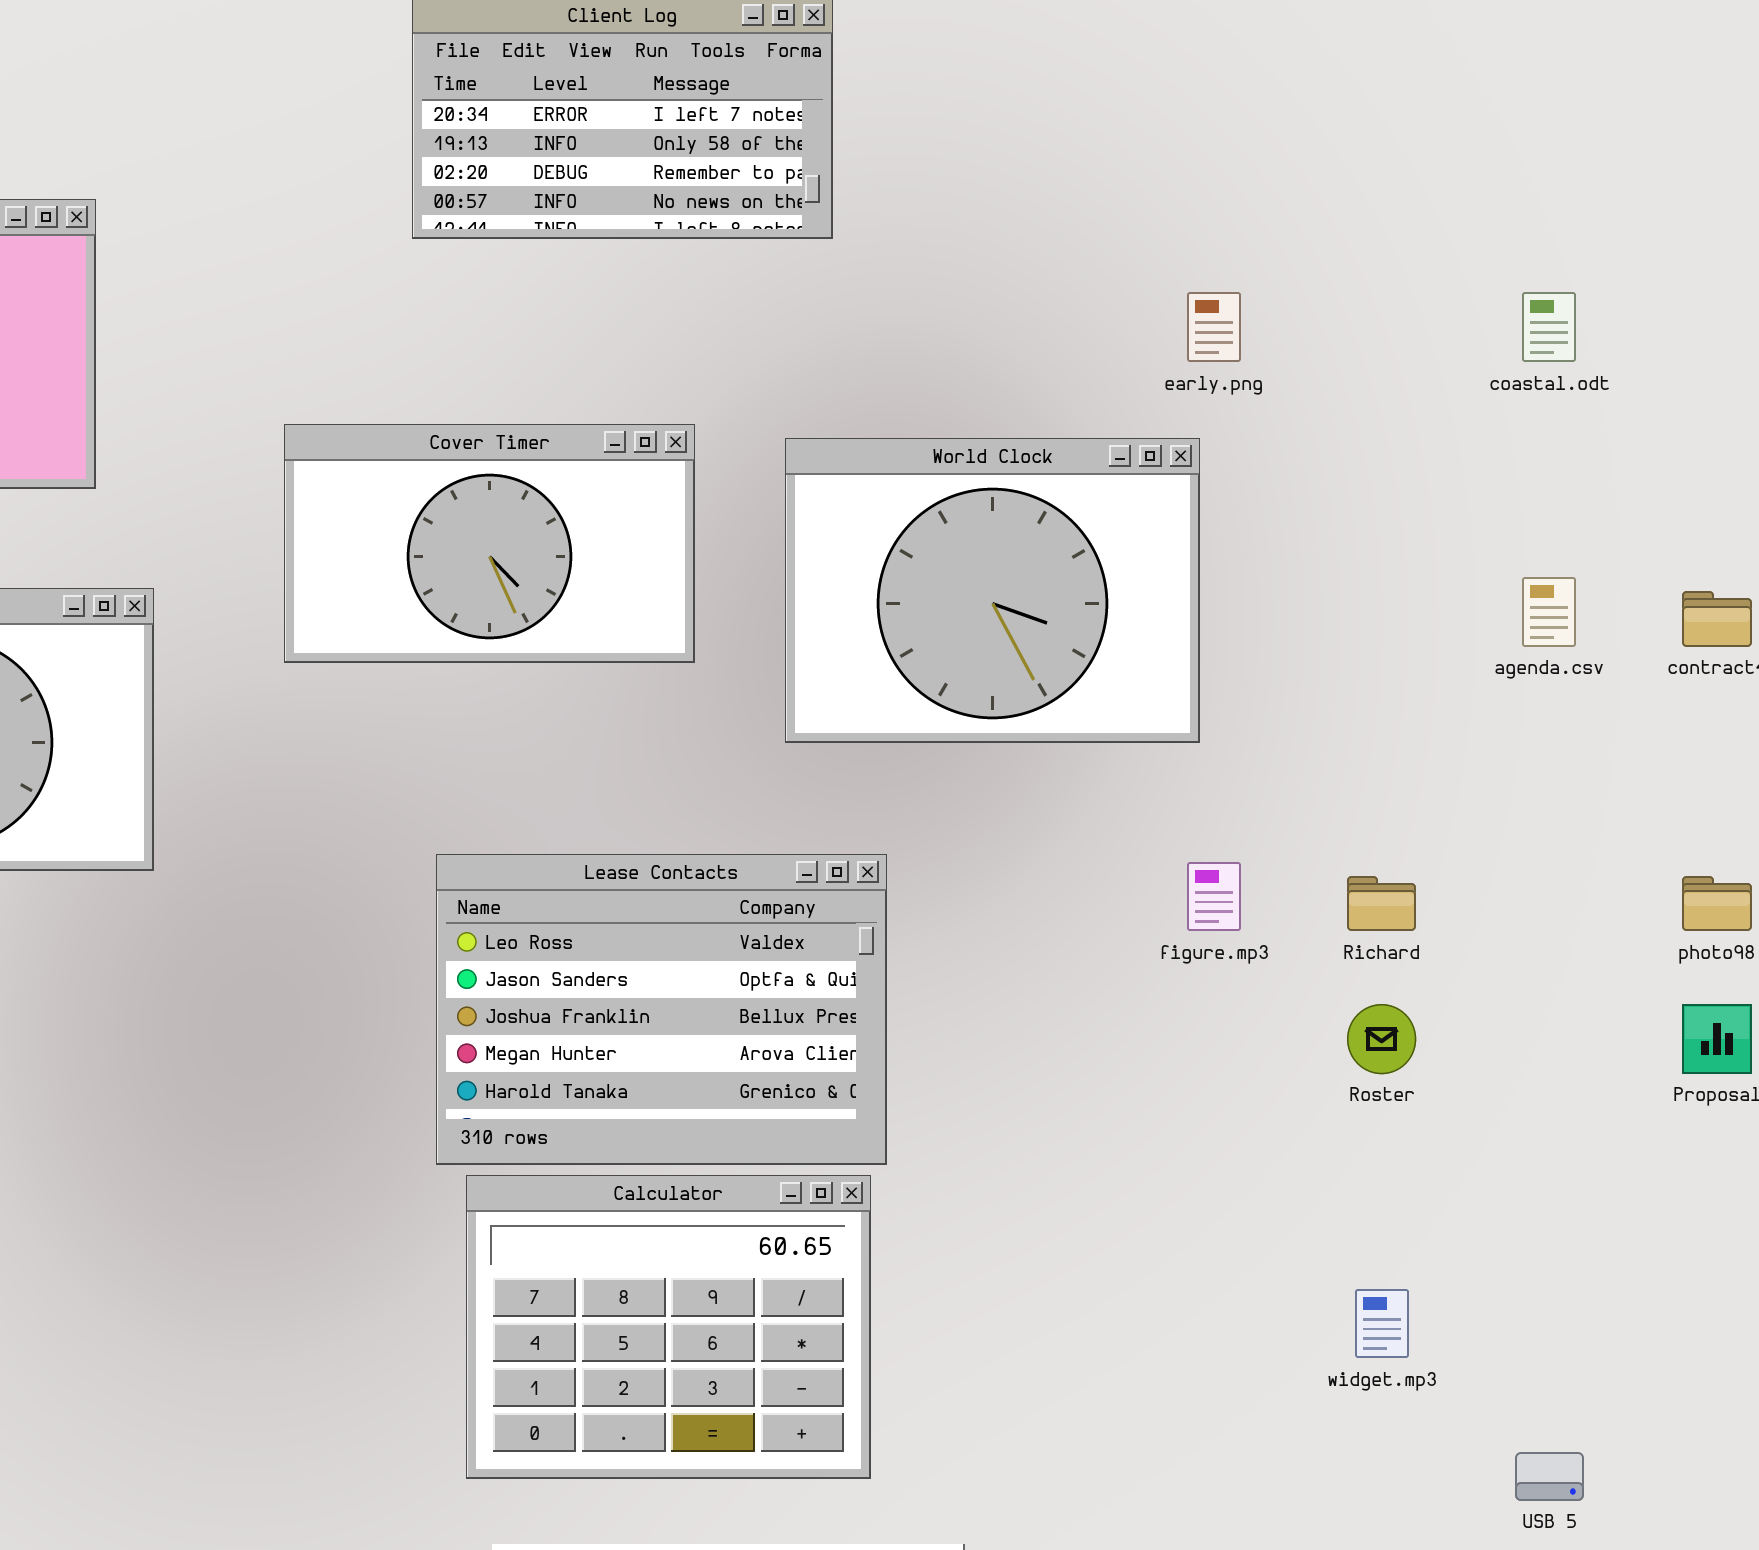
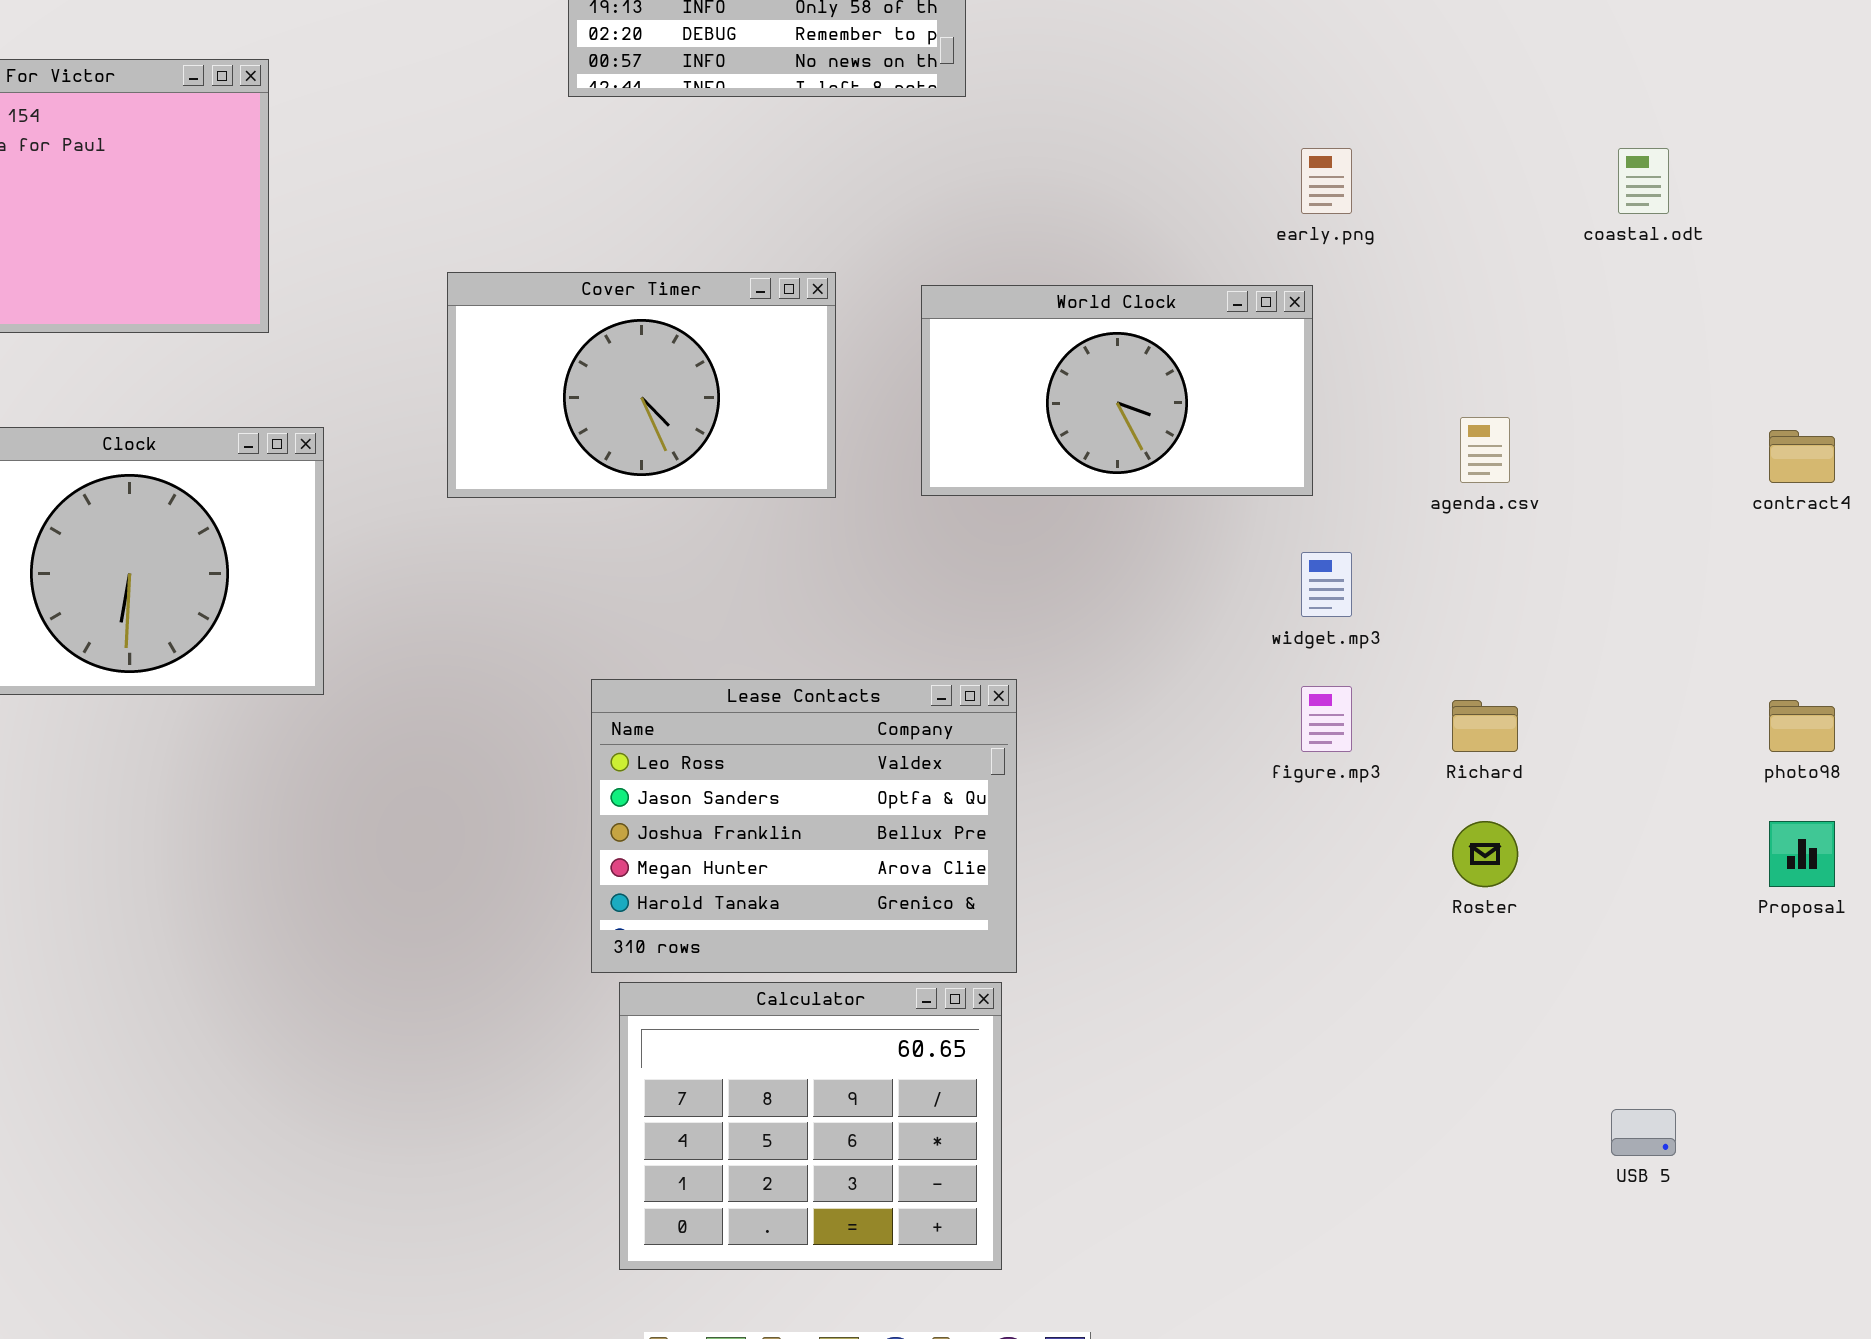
World Clock: [785,438,1200,743] -> [921,285,1313,496], resized
agenda.csv: [1522,577,1576,647] -> [1460,417,1510,483], moved
widget.mp3: [1355,1289,1409,1358] -> [1301,552,1352,617], moved
USB 5: [1515,1452,1584,1501] -> [1611,1109,1676,1156], moved

